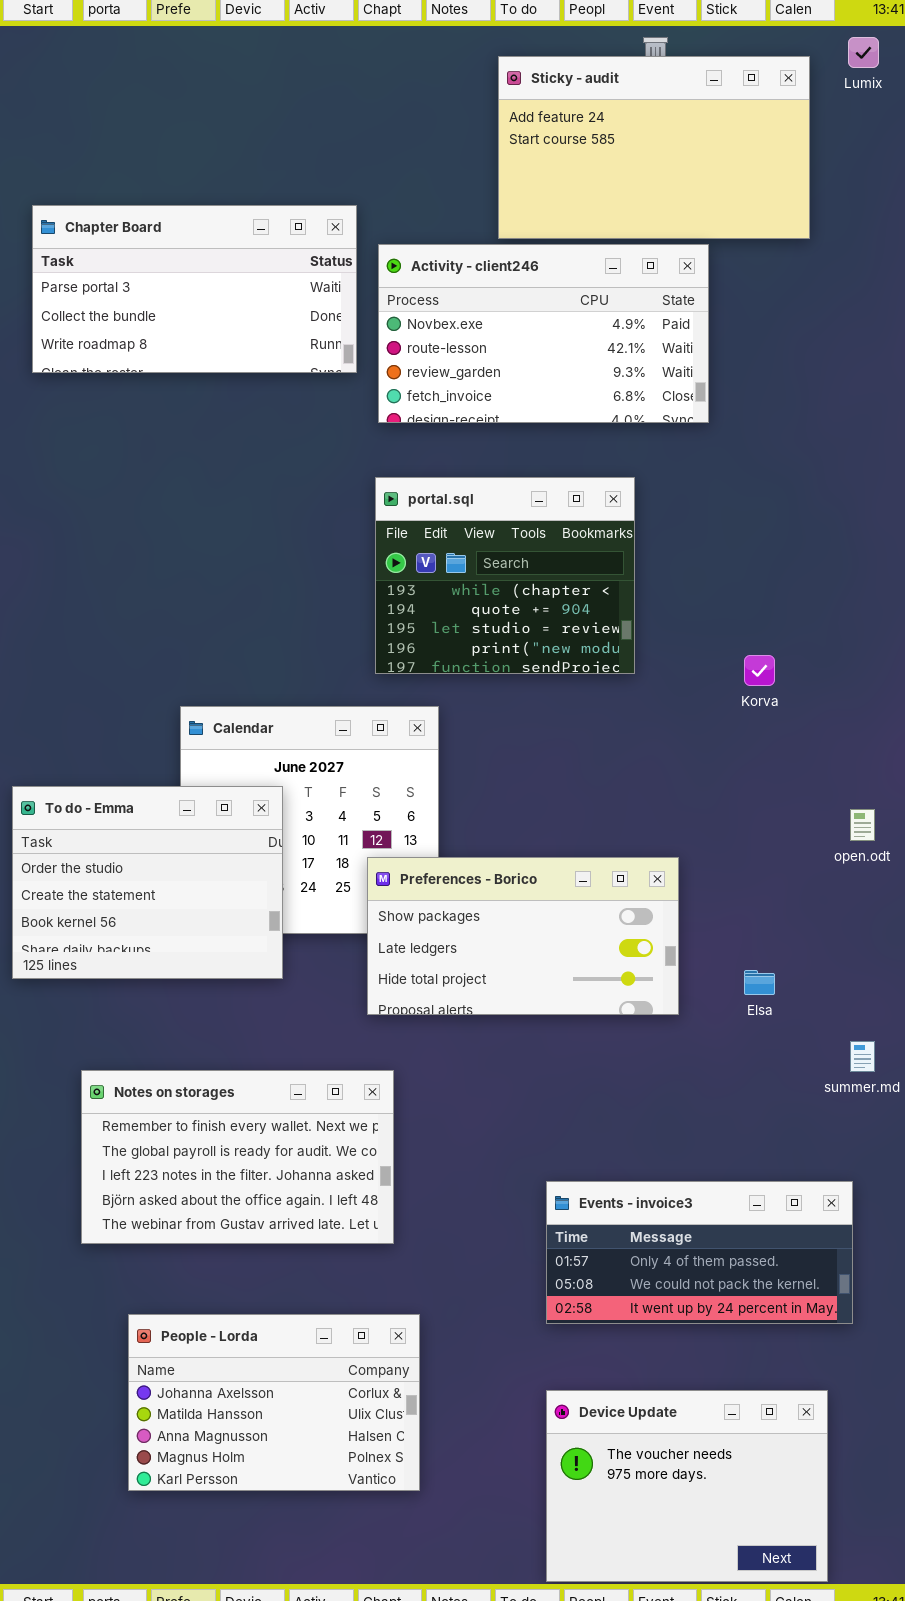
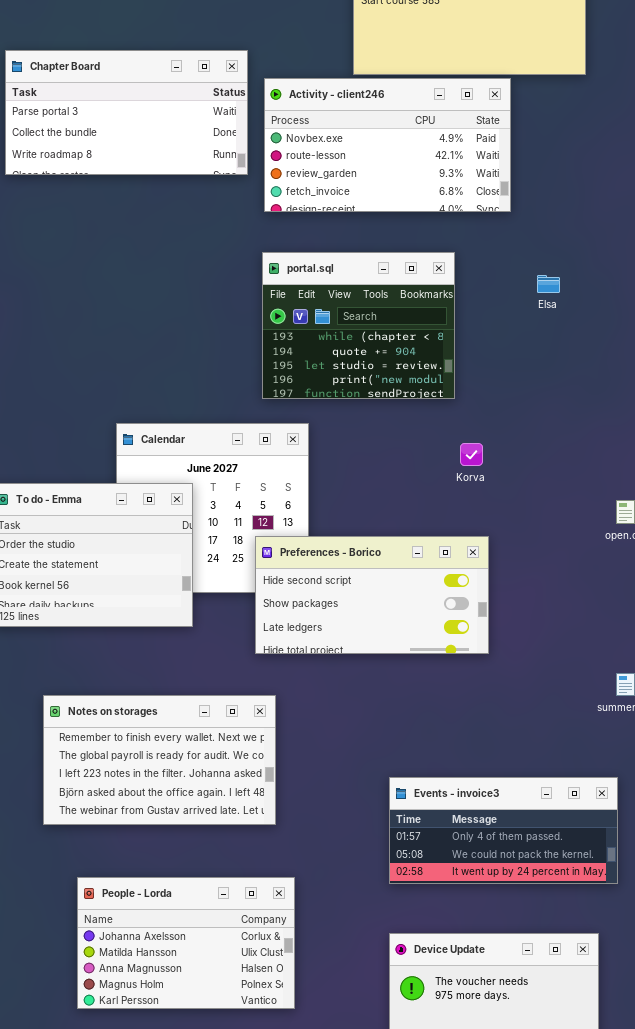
Korva: [744,655,775,686] -> [460,443,483,466], moved
Preferences - Borico: [367,857,679,1015] -> [255,536,489,654], scrolled up 1 row
Elsa: [744,970,775,995] -> [537,275,560,293], moved

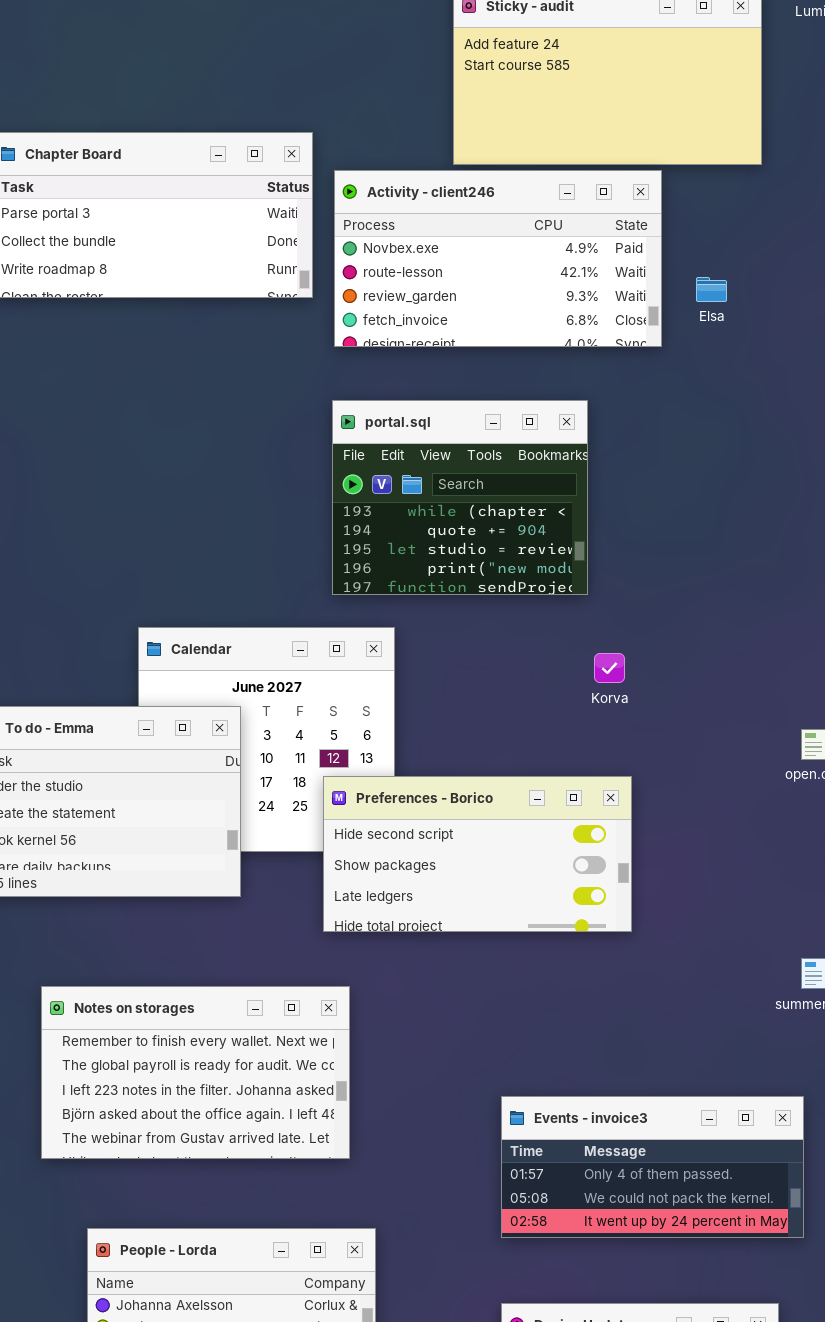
Elsa: [537,275,560,293] -> [696,277,727,302], moved

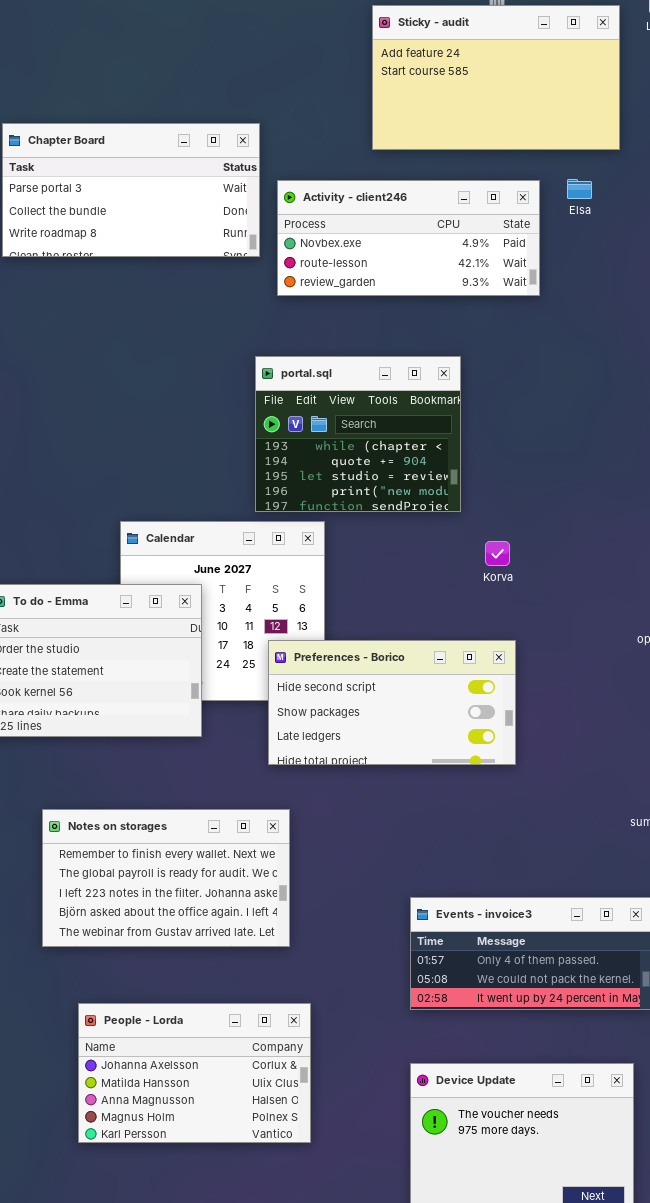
Activity - client246: [334,170,662,347] -> [277,180,540,296], resized
Elsa: [696,277,727,302] -> [567,179,592,199], moved
portal.sql: [332,400,588,595] -> [255,356,461,512], moved

